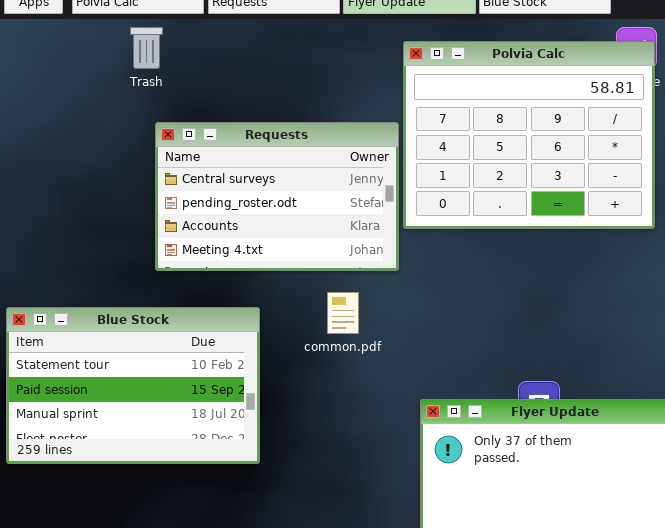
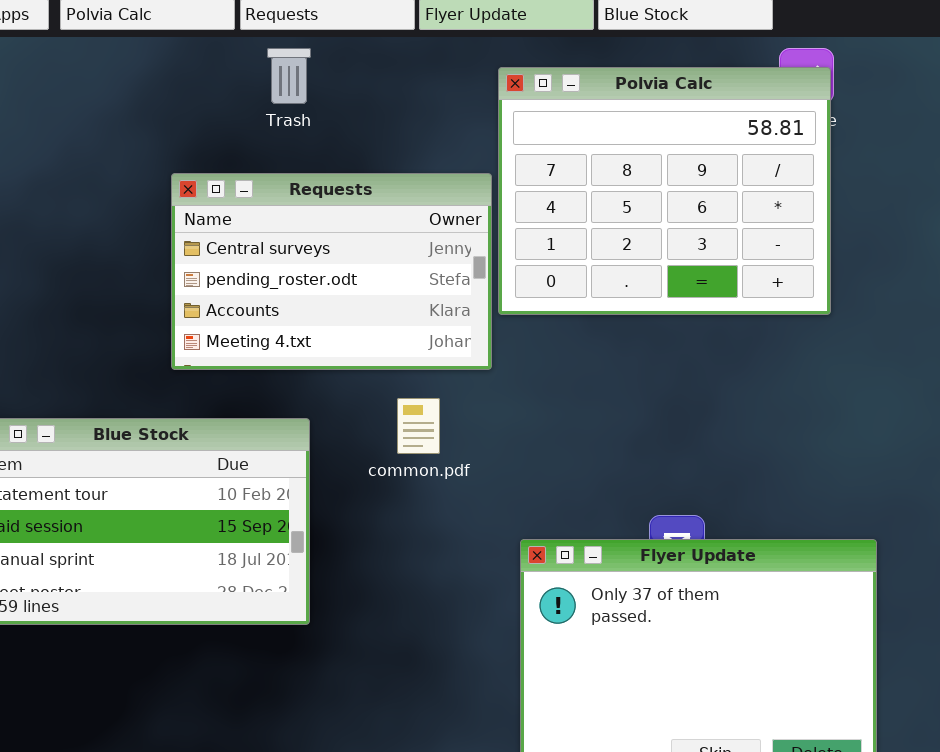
Trash: [130,27,163,69] -> [267,48,311,104], moved

